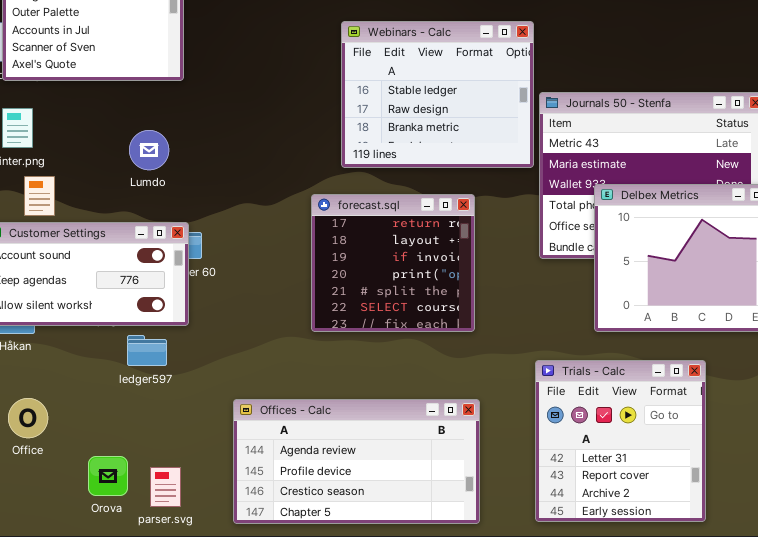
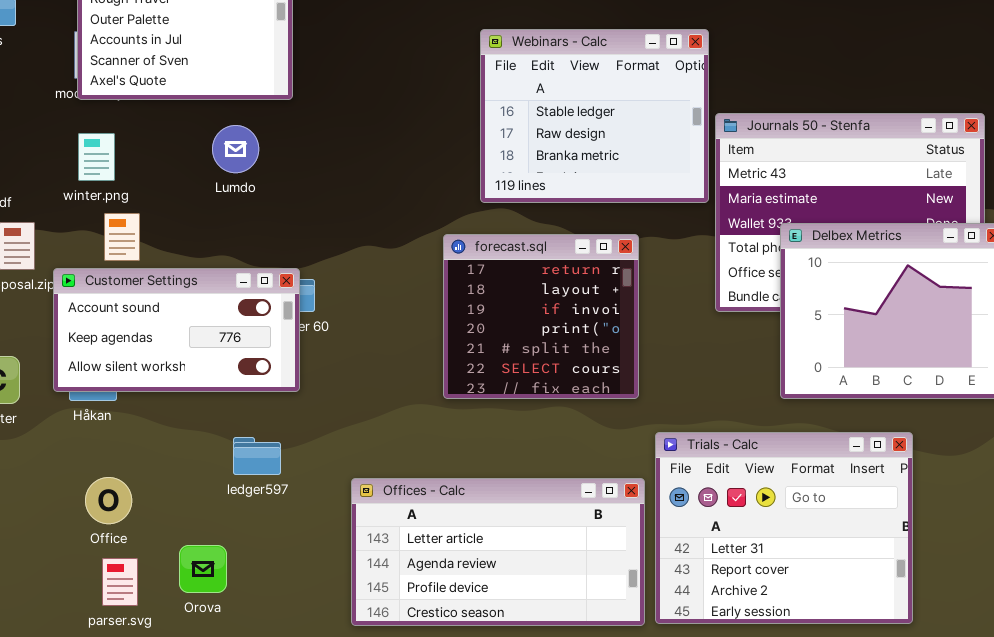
Lumdo: [129,130,169,170] -> [212,125,259,173], moved
ledger597: [127,335,167,366] -> [233,437,281,475], moved
Trials - Calc: [535,360,706,522] -> [655,432,913,624], resized
Offices - Calc: [233,399,480,524] -> [351,478,645,626], scrolled up 1 row
parser.svg: [150,467,181,507] -> [102,558,138,606], moved

